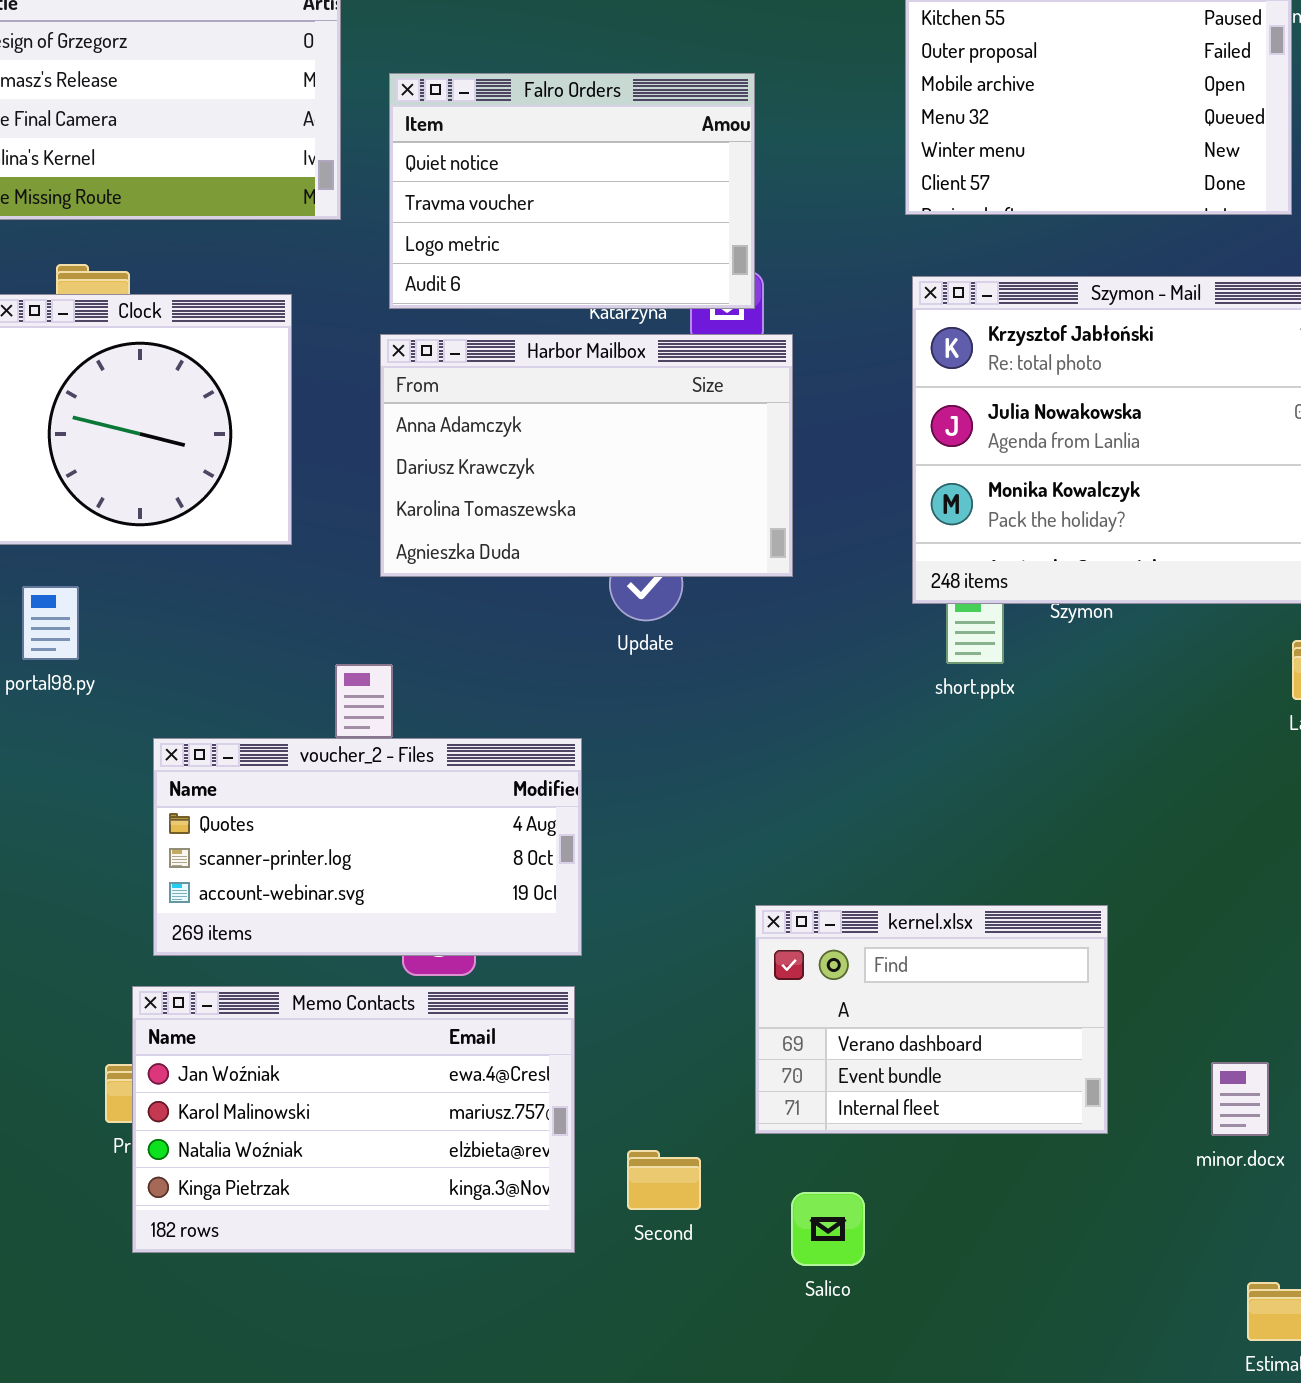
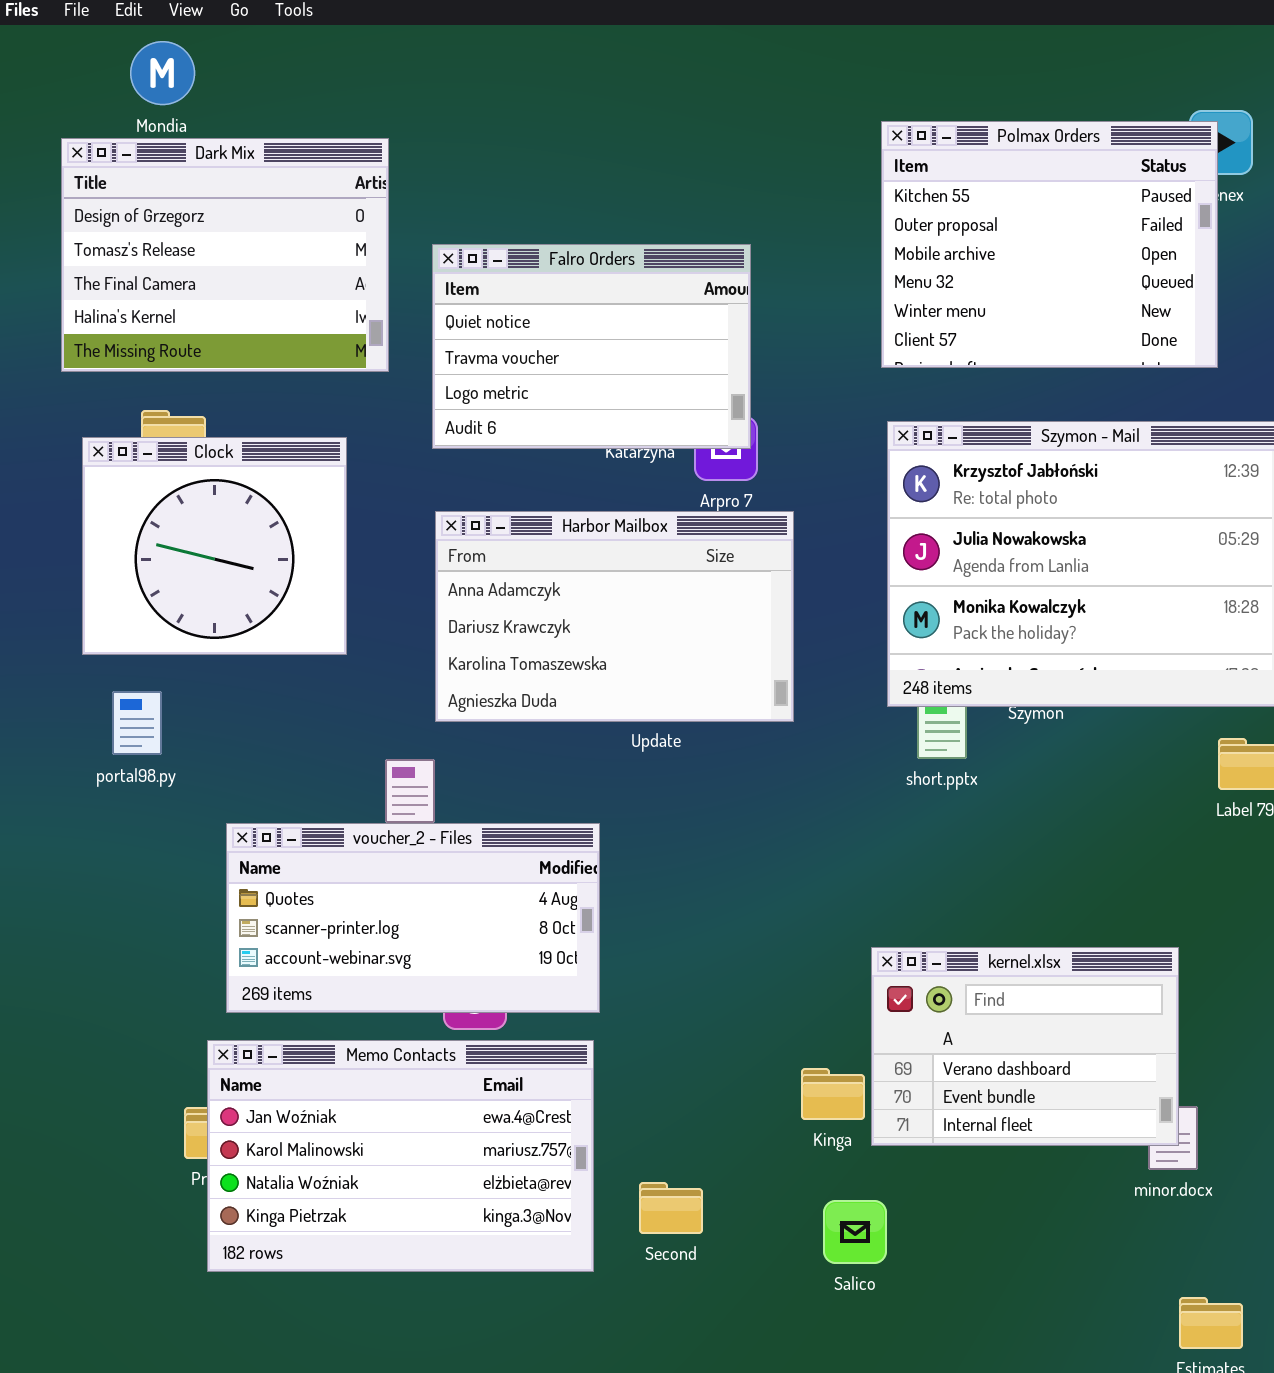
Harbor Mailbox: [380,334,793,577] -> [435,511,794,722], moved
kernel.xlsx: [755,905,1108,1134] -> [871,947,1179,1146], moved
Salico: [791,1192,865,1266] -> [823,1200,887,1264], moved

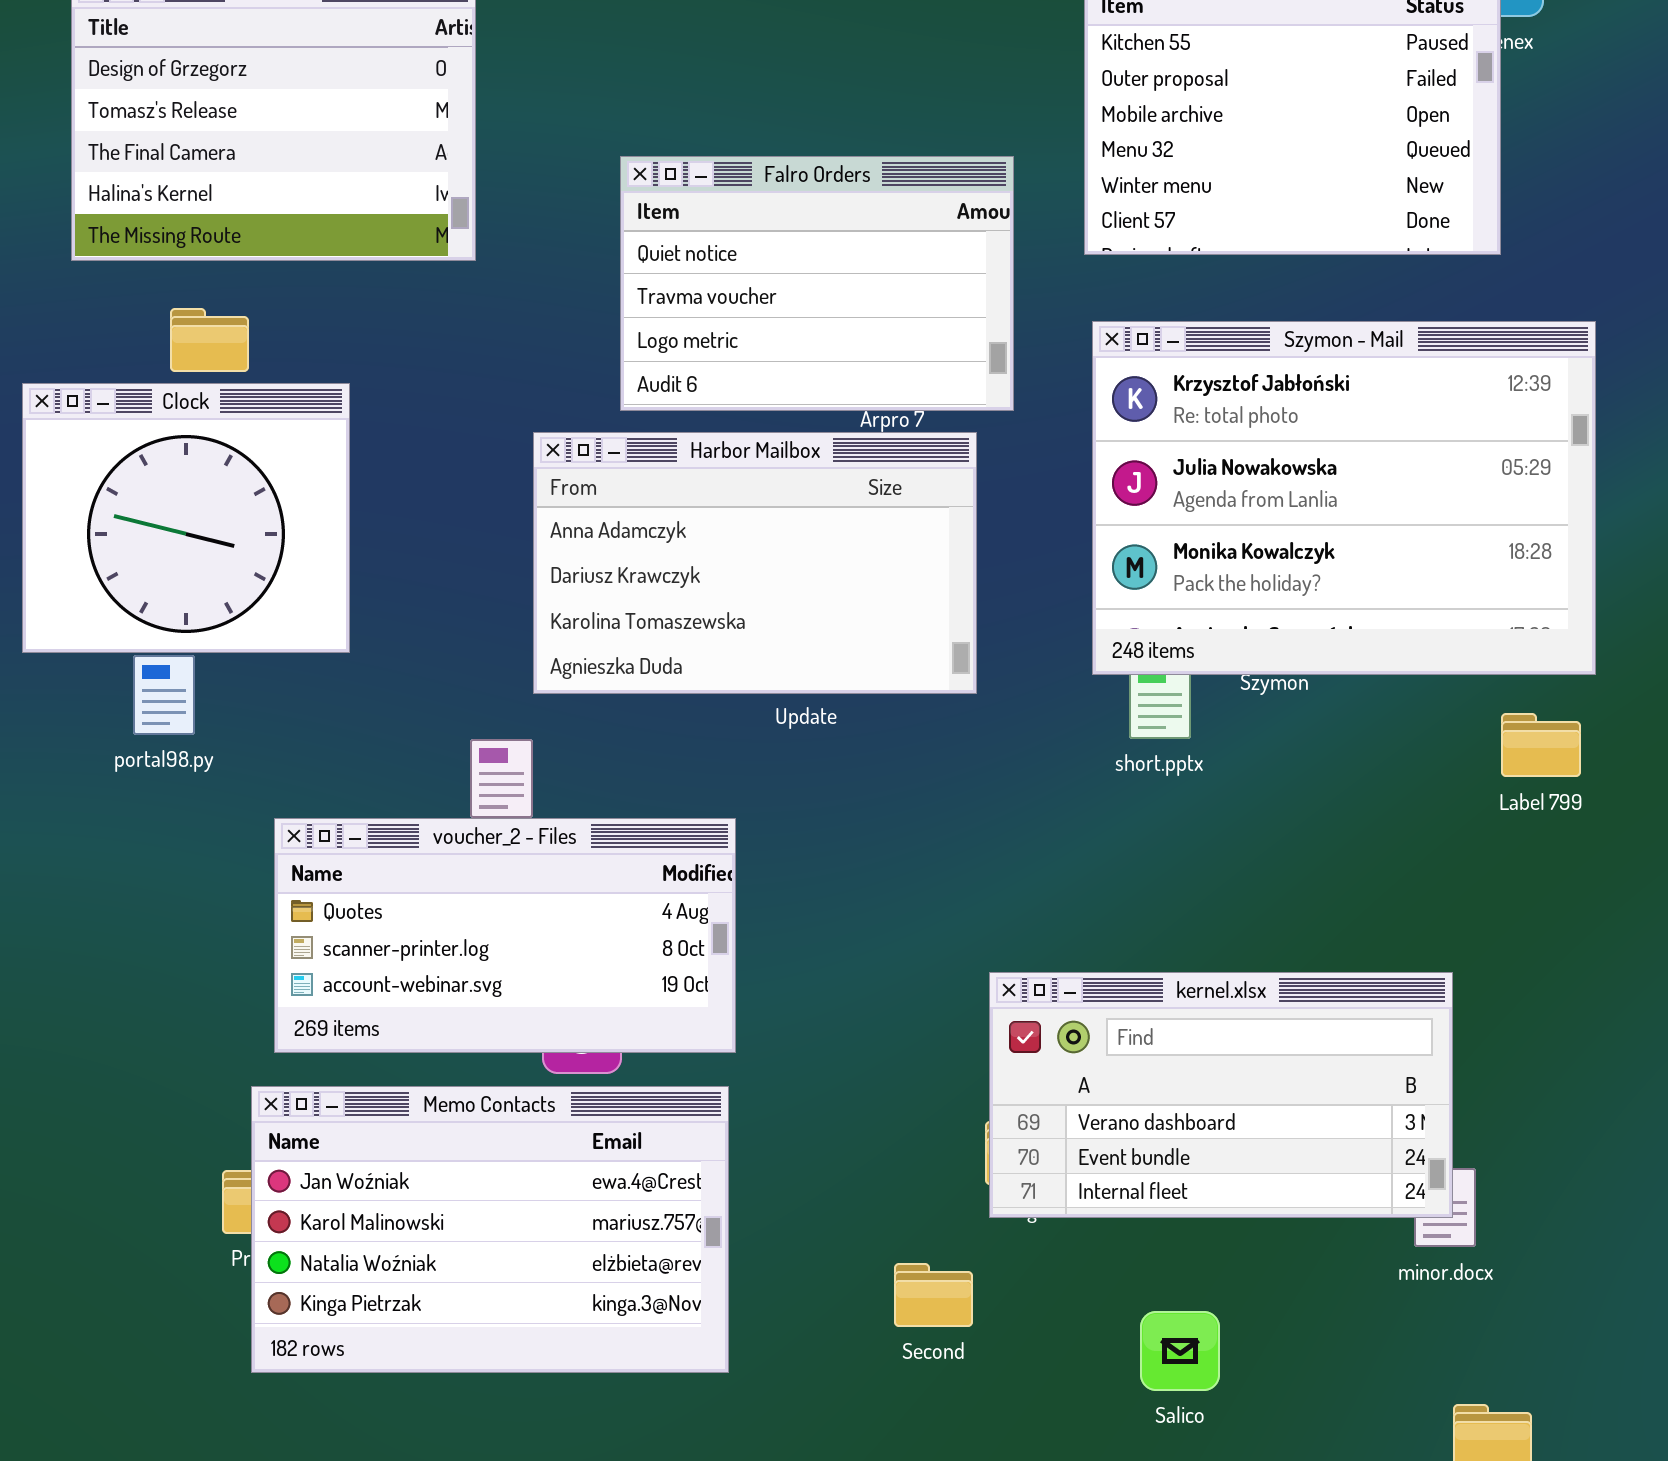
Falro Orders: [432,244,751,449] -> [620,156,1014,411], moved
Clock: [82,437,347,655] -> [22,383,350,653], moved
kernel.xlsx: [871,947,1179,1146] -> [989,972,1453,1218], resized
Second: [639,1182,703,1234] -> [894,1263,973,1327], moved
Salico: [823,1200,887,1264] -> [1140,1311,1220,1391], moved

